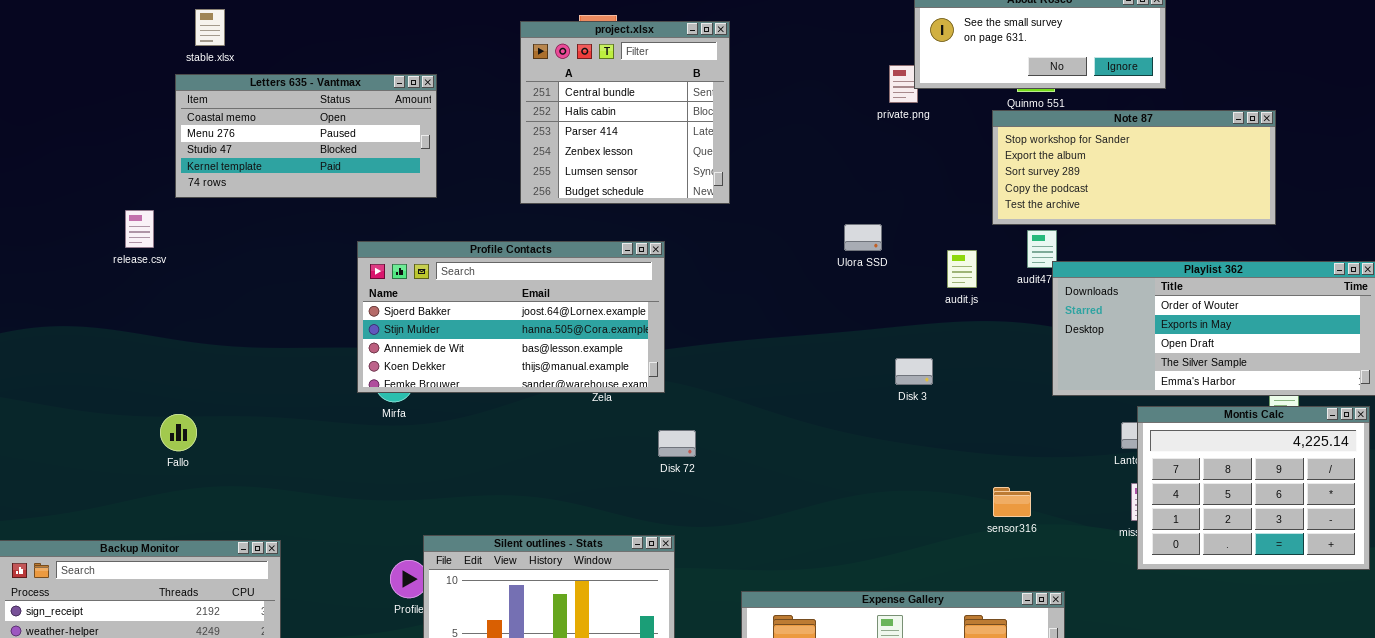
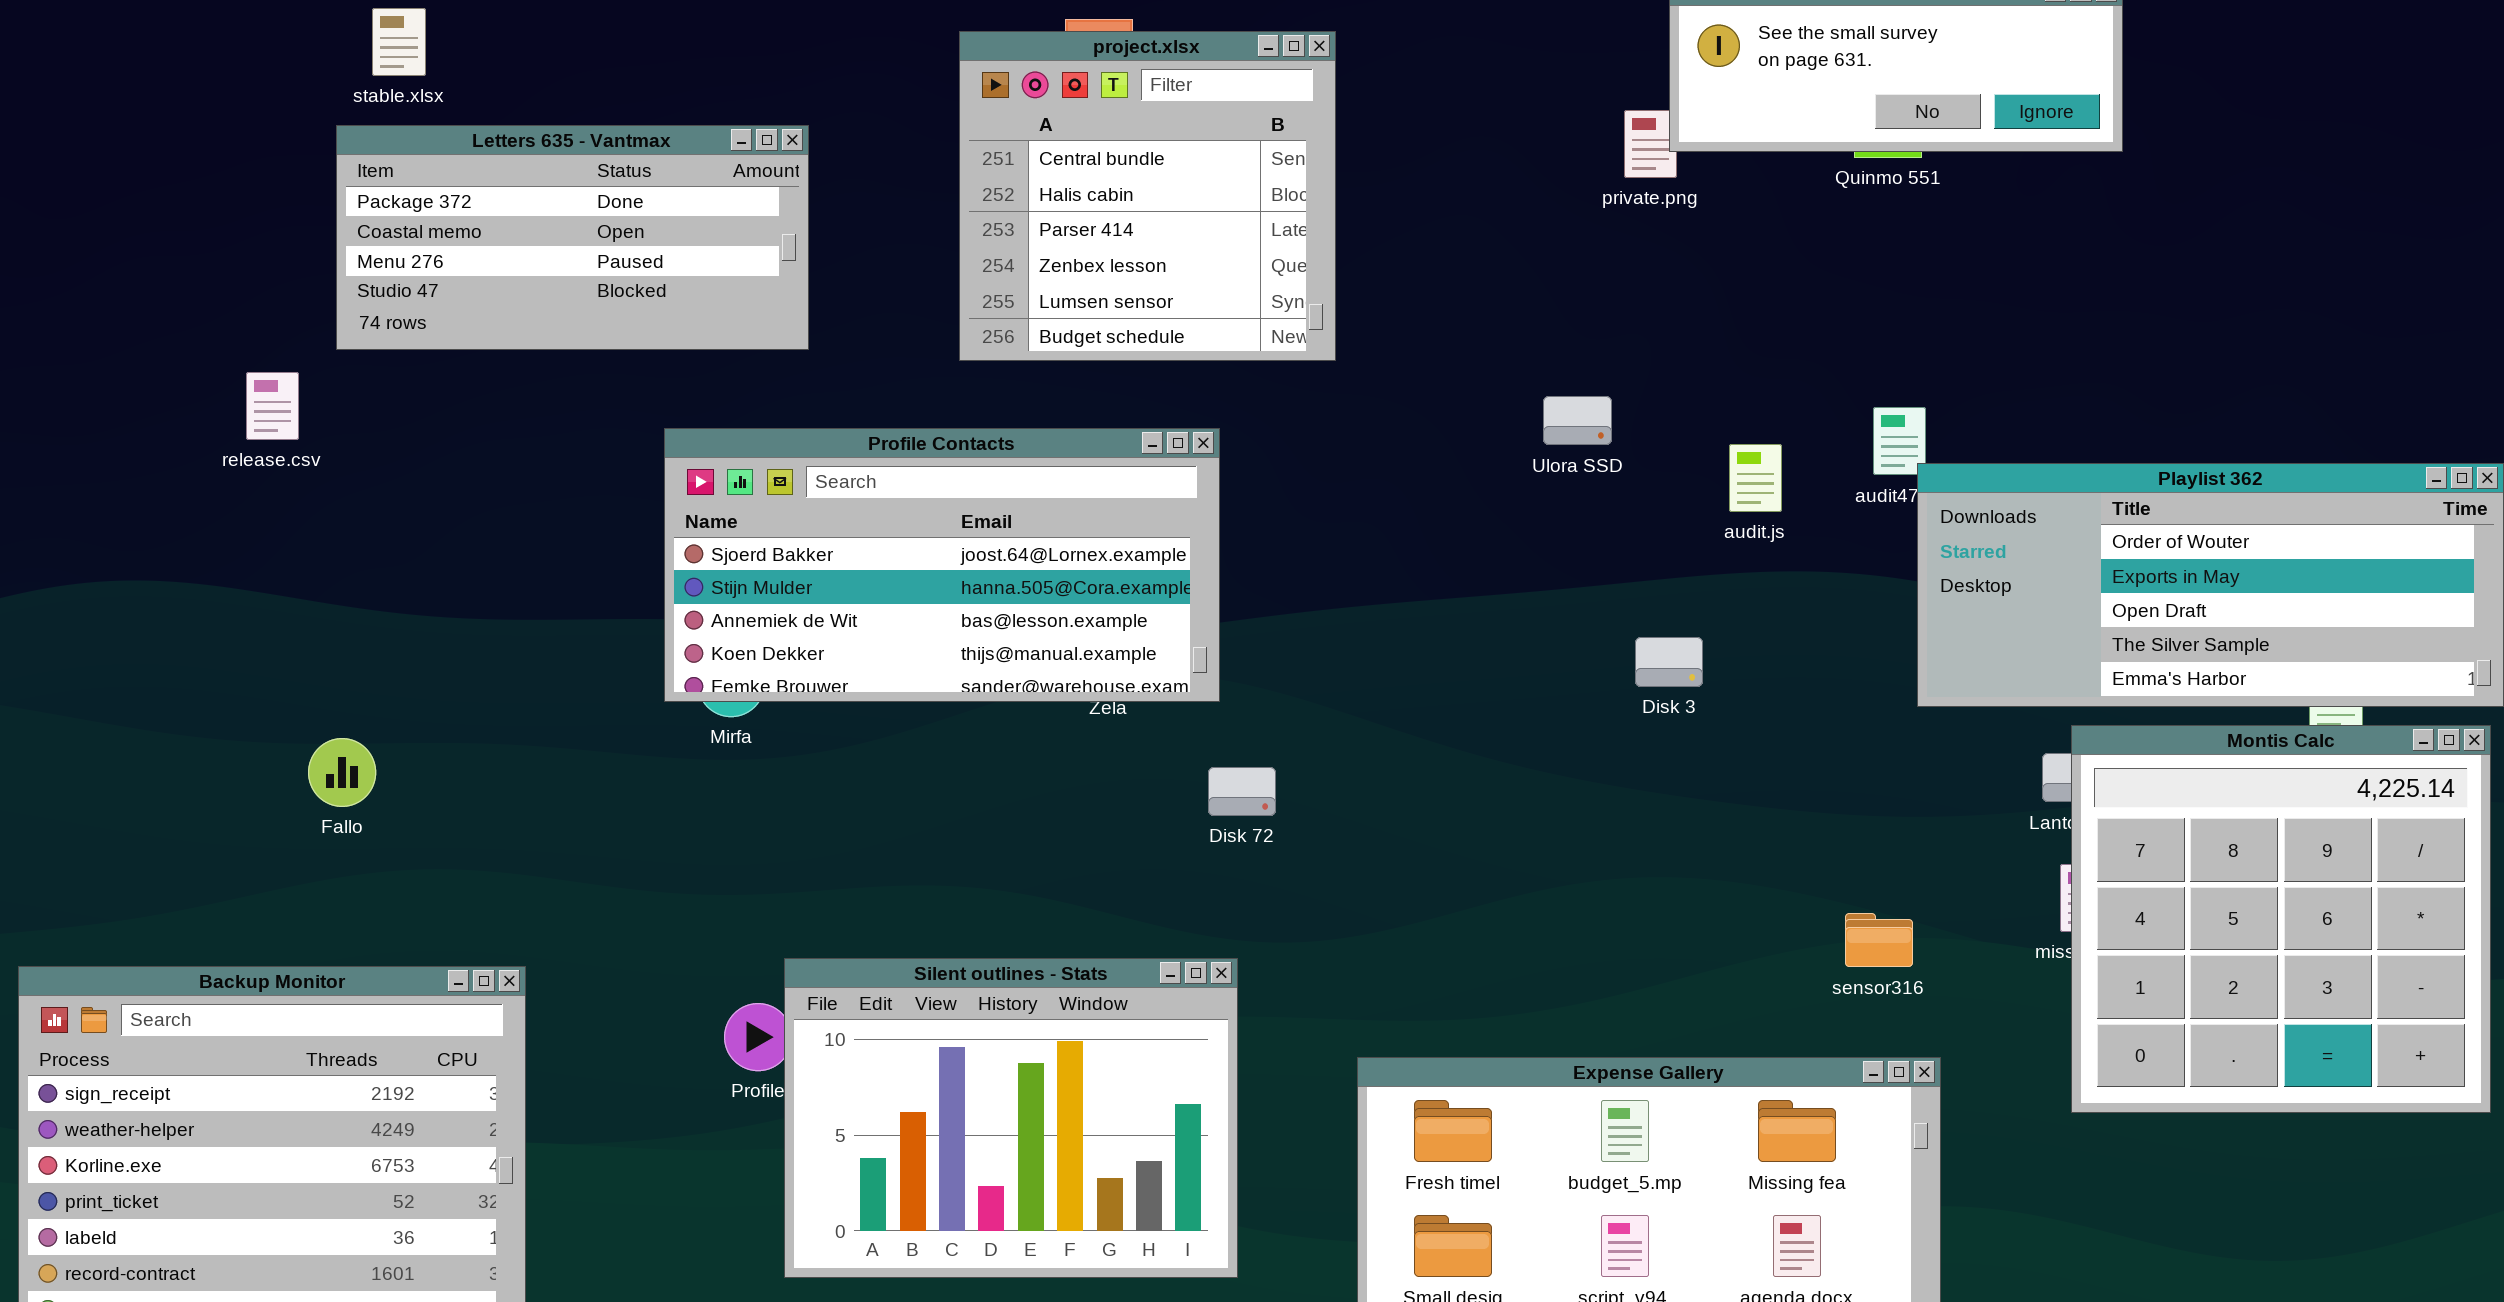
Letters 635 - Vantmax: [175,74,437,198] -> [336,125,809,350], scrolled up 1 row
Note 87: [992,110,1276,225] -> none, closed
Montis Calc: [1137,406,1370,570] -> [2071,725,2491,1113], resized
sensor316: [993,487,1031,517] -> [1845,913,1913,967], moved

